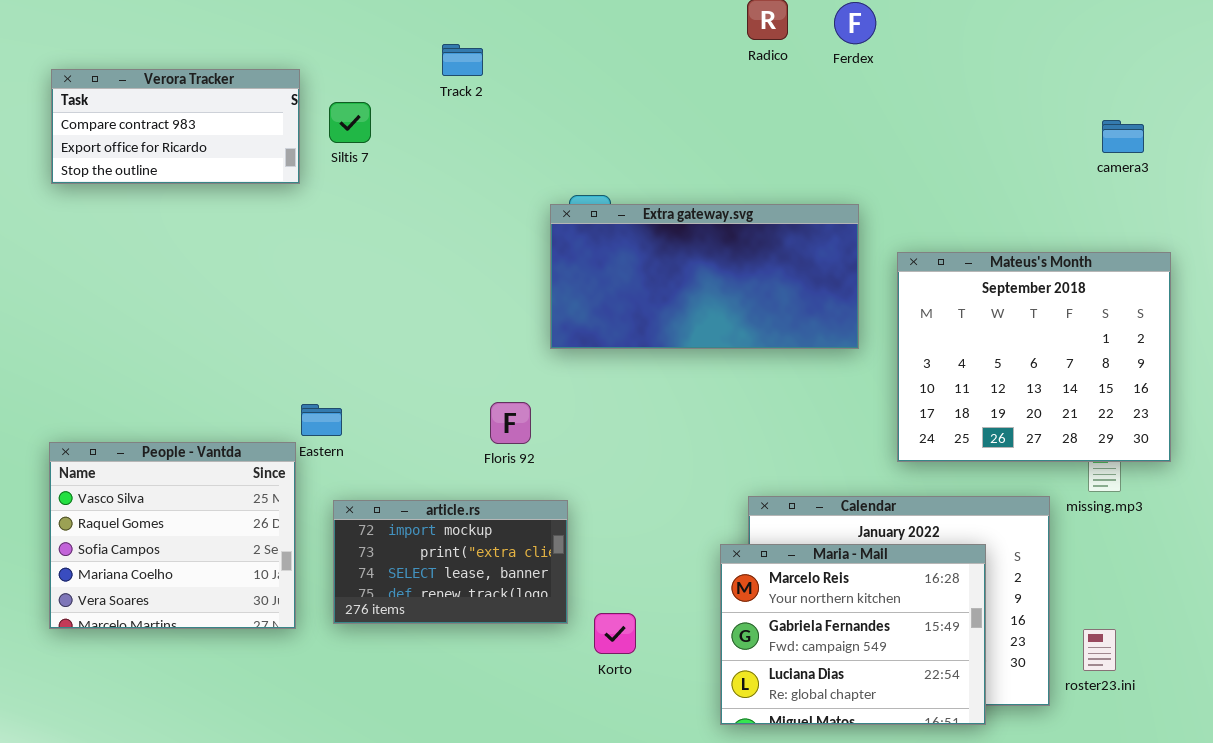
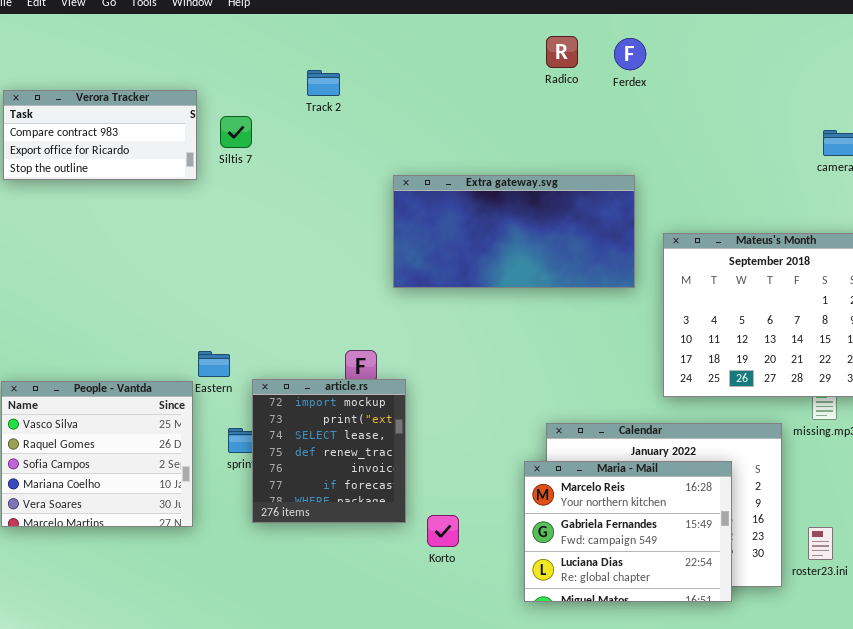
Extra gateway.svg: [550,204,859,349] -> [393,175,635,288], moved
article.rs: [333,500,568,624] -> [252,379,406,523], resized

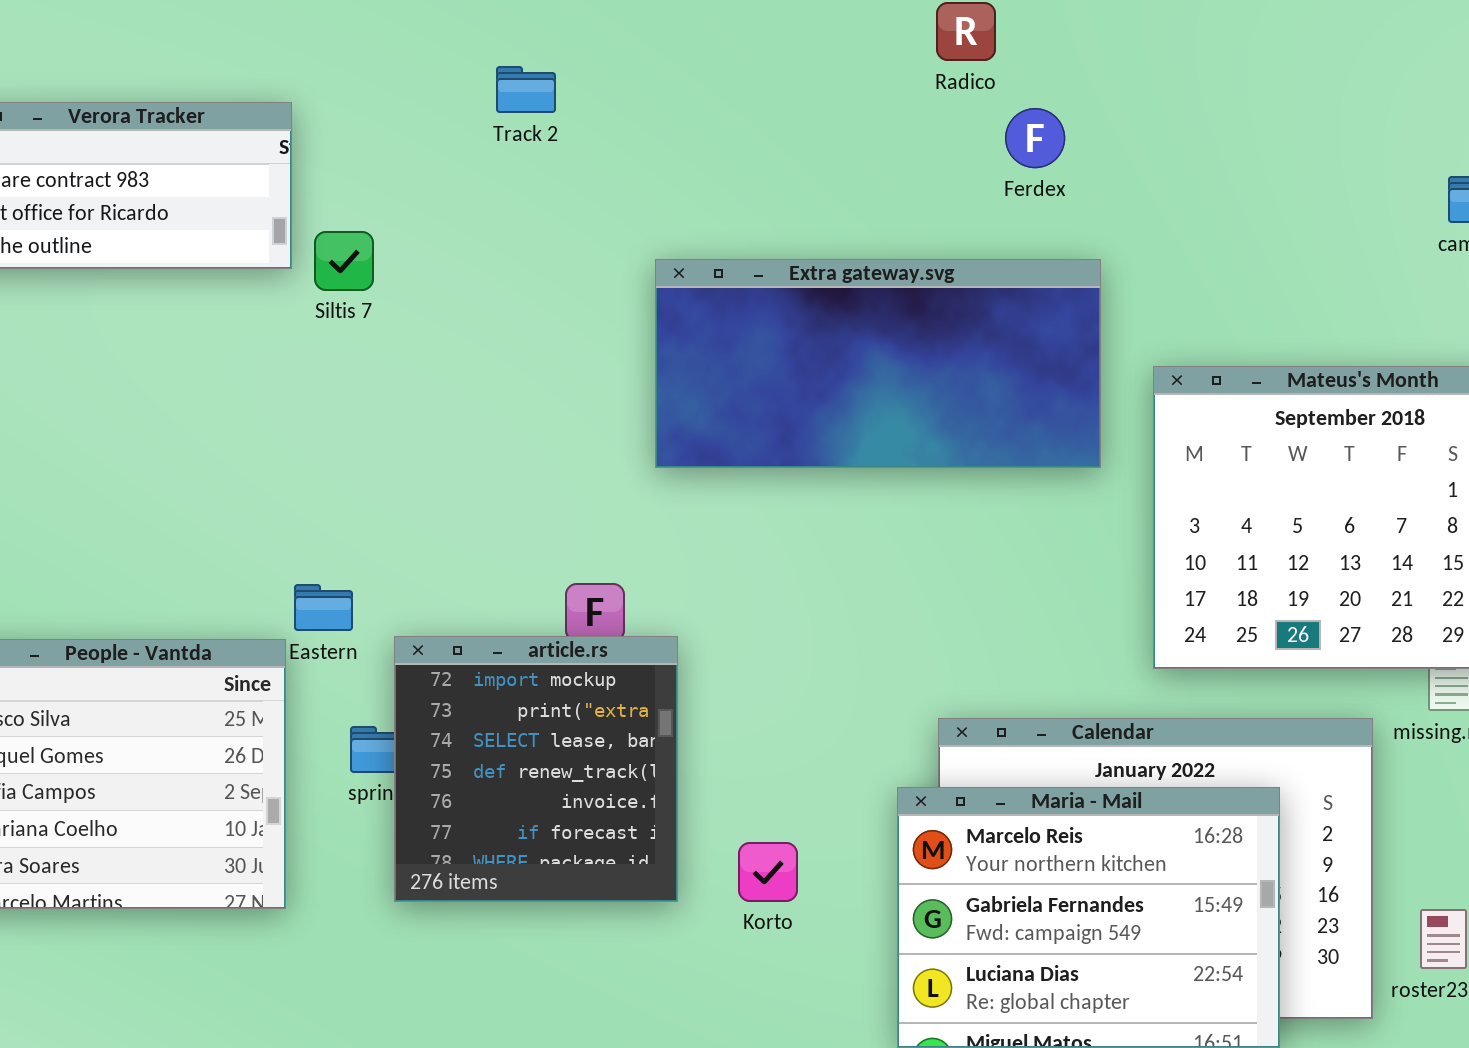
Ferdex: [614,38,646,70] -> [1005,108,1065,168], moved
Siltis 7: [220,116,252,148] -> [314,231,374,291], moved
Korto: [427,515,459,547] -> [738,842,798,902], moved

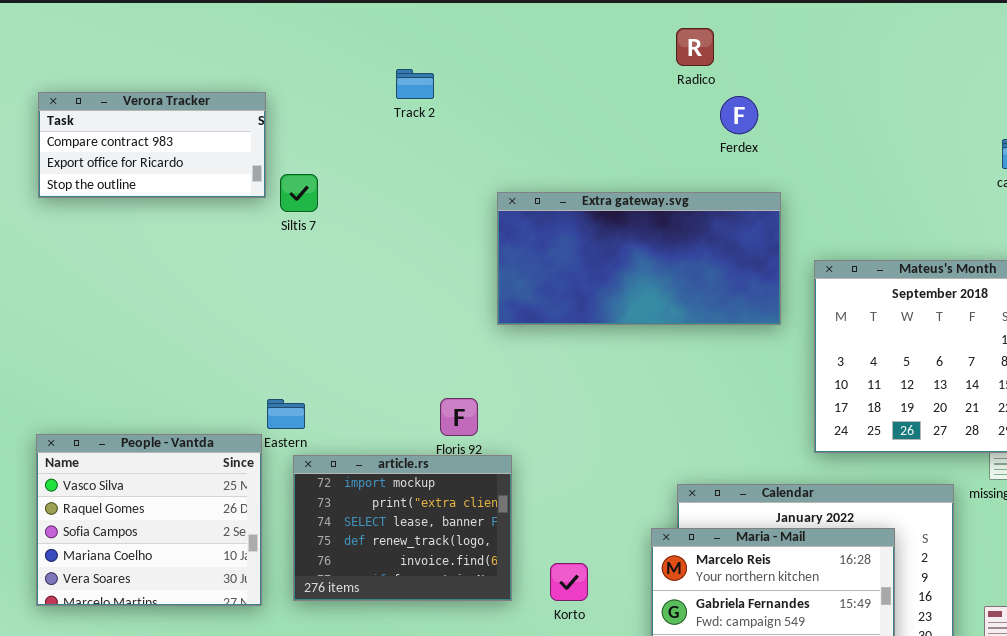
article.rs: [394,636,678,902] -> [293,455,512,601], resized

